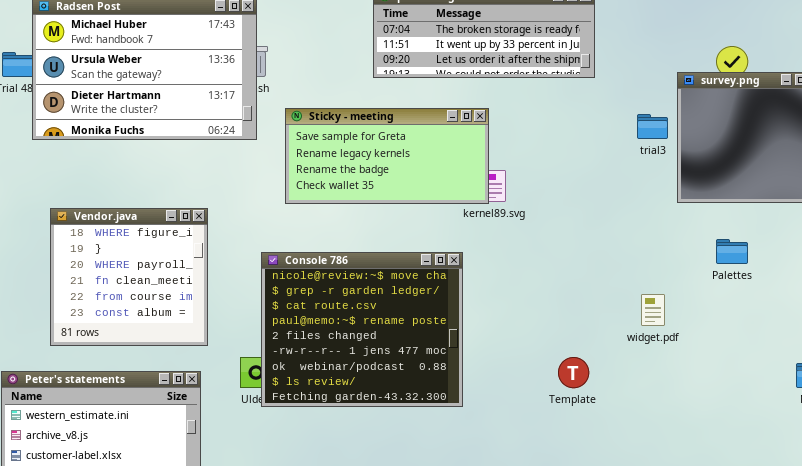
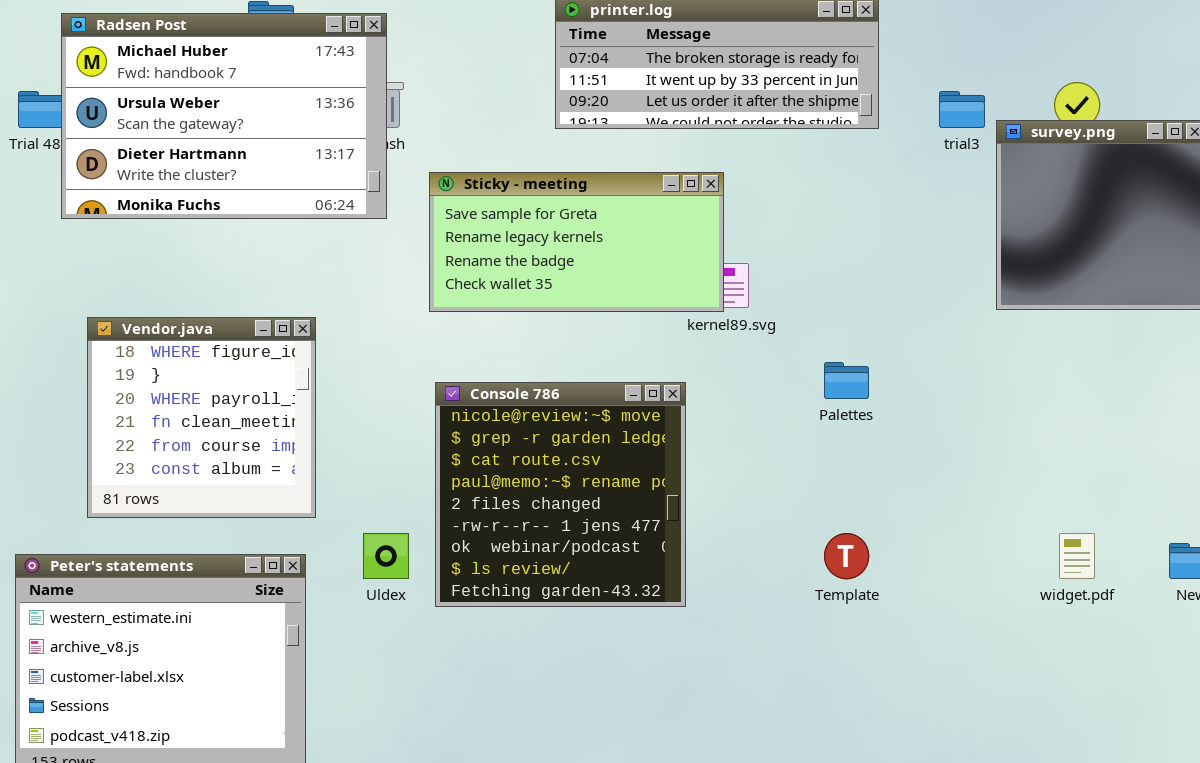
trial3: [637,114,668,139] -> [939,91,985,128], moved
Palettes: [716,239,748,264] -> [824,362,869,399], moved
Console 786: [261,252,463,407] -> [435,382,686,607], resized
widget.pdf: [641,294,665,326] -> [1059,533,1095,579], moved

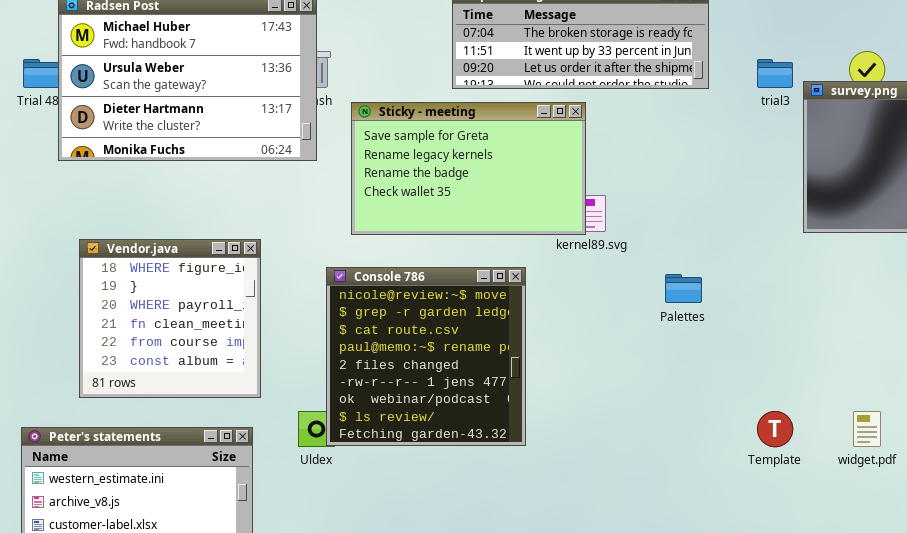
Sticky - meeting: [429,172,724,312] -> [351,102,586,235], resized
Console 786: [435,382,686,607] -> [326,267,526,446], moved
Template: [824,533,869,579] -> [757,411,793,447], moved

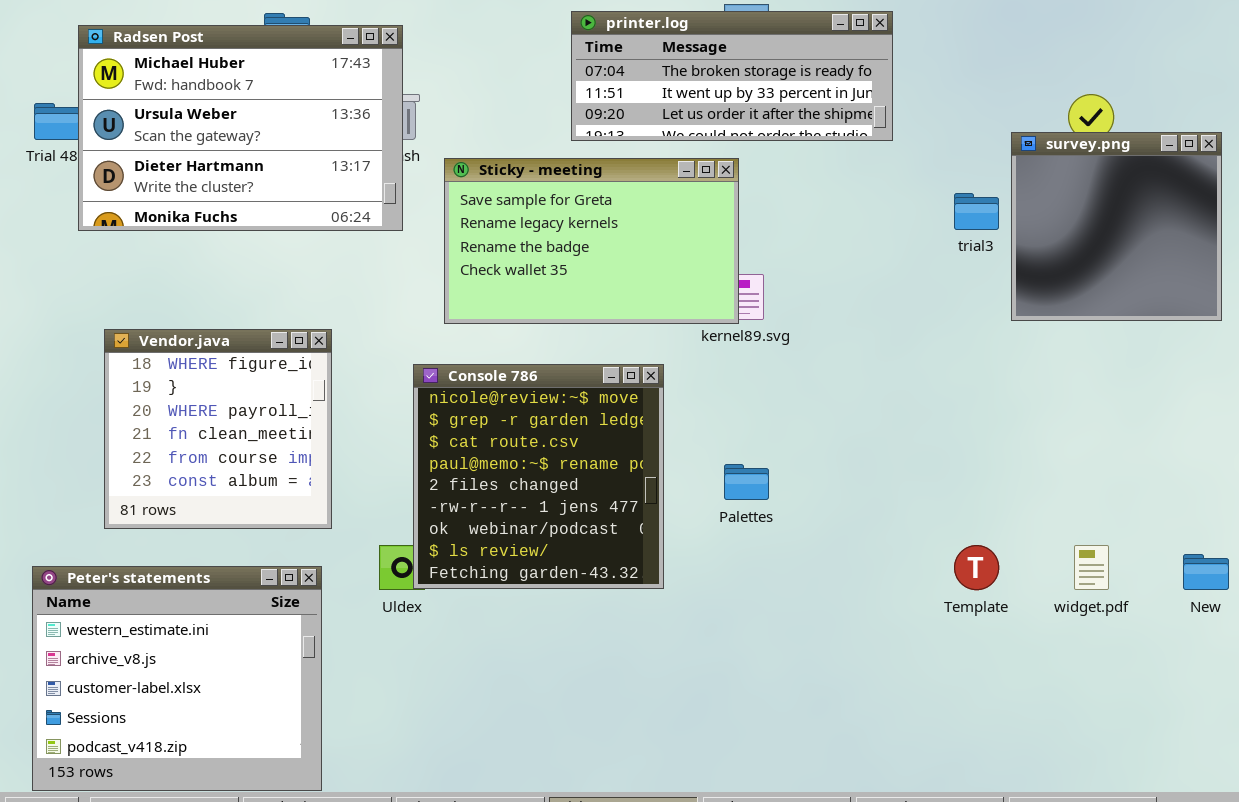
trial3: [757,59,793,88] -> [954,193,999,230], moved
Palettes: [665,274,702,303] -> [724,464,769,500], moved

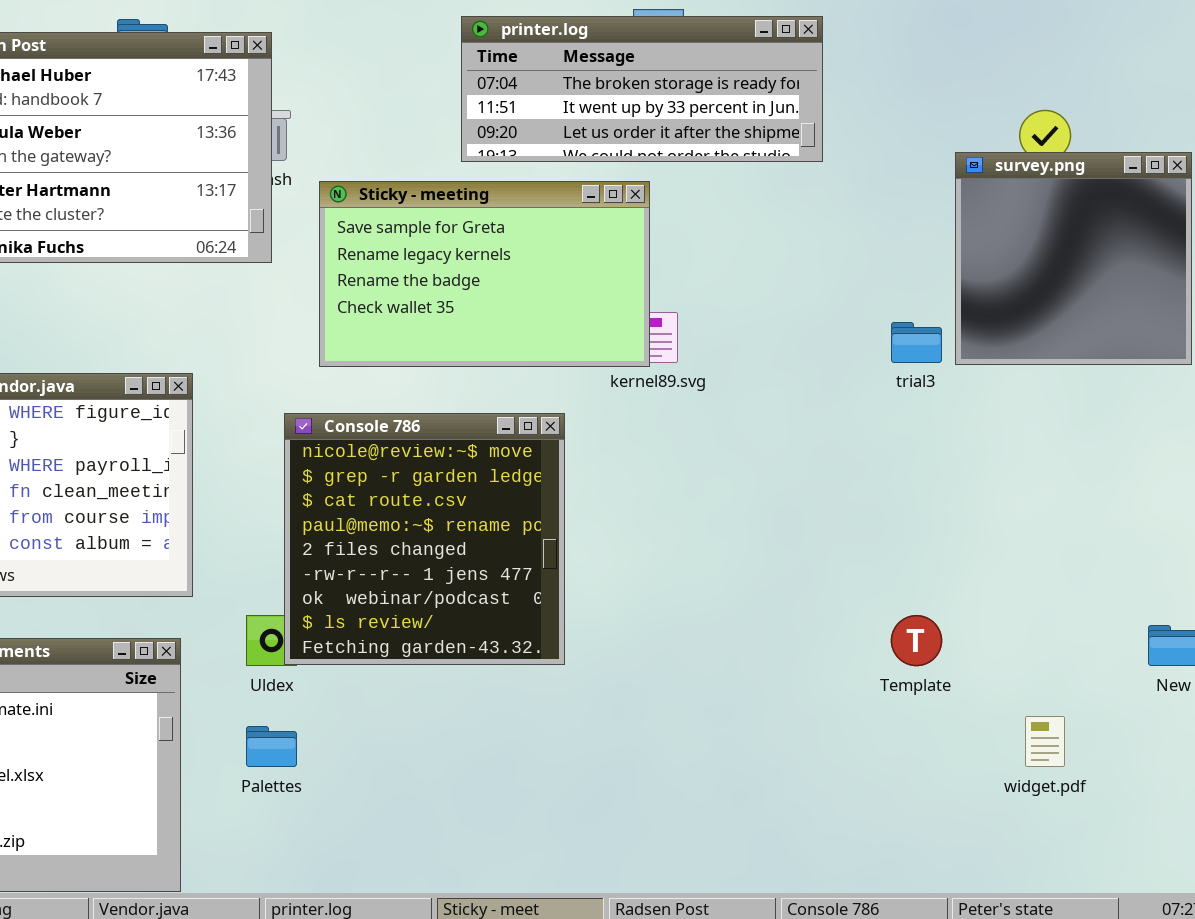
trial3: [954,193,999,230] -> [891,322,942,363], moved
Palettes: [724,464,769,500] -> [246,726,297,767], moved
widget.pdf: [1074,545,1109,590] -> [1025,716,1065,767], moved

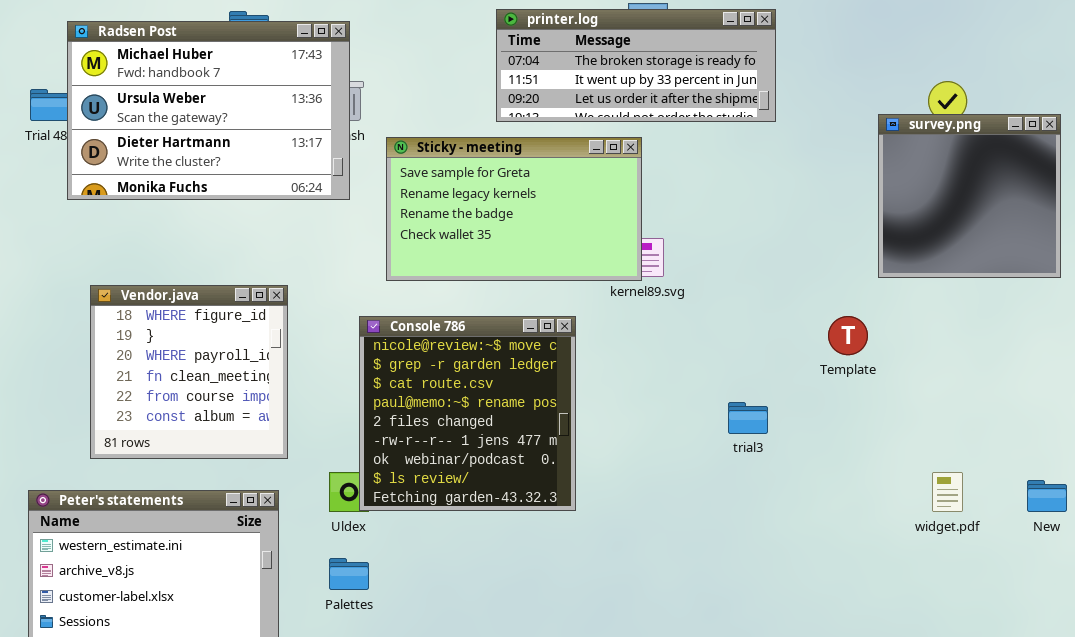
trial3: [891,322,942,363] -> [728,402,768,434], moved
Template: [891,615,942,666] -> [828,316,868,355], moved
widget.pdf: [1025,716,1065,767] -> [932,472,963,512], moved

